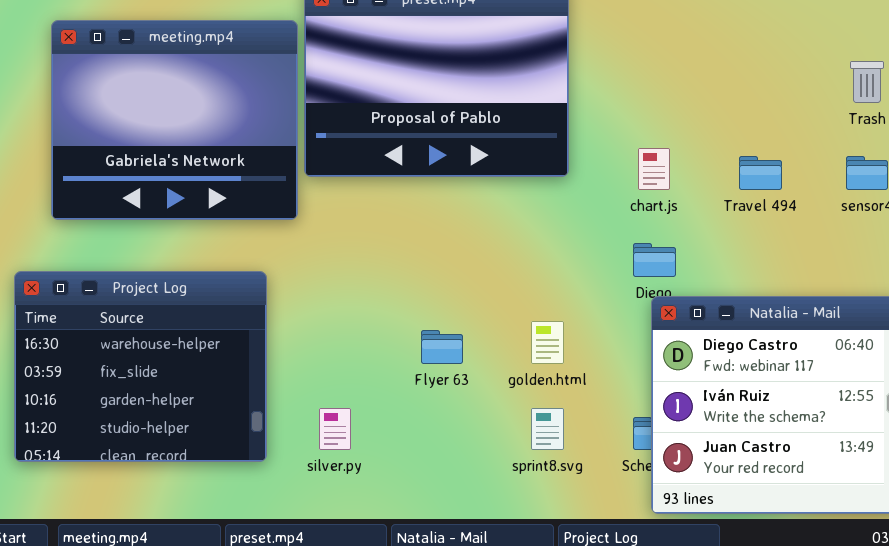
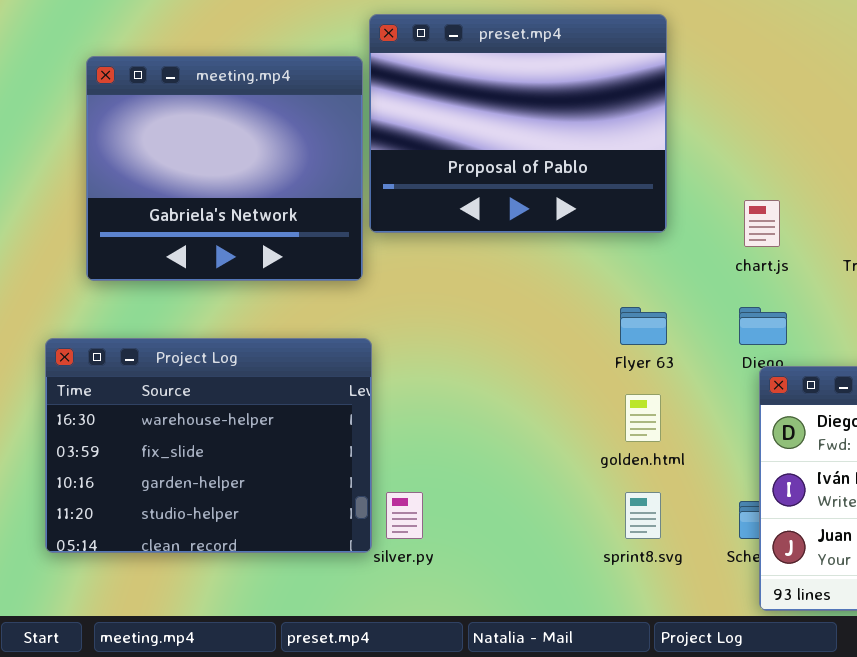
Project Log: [14,271,267,462] -> [45,338,372,553], resized
Flyer 63: [421,330,463,364] -> [620,307,667,345], moved

